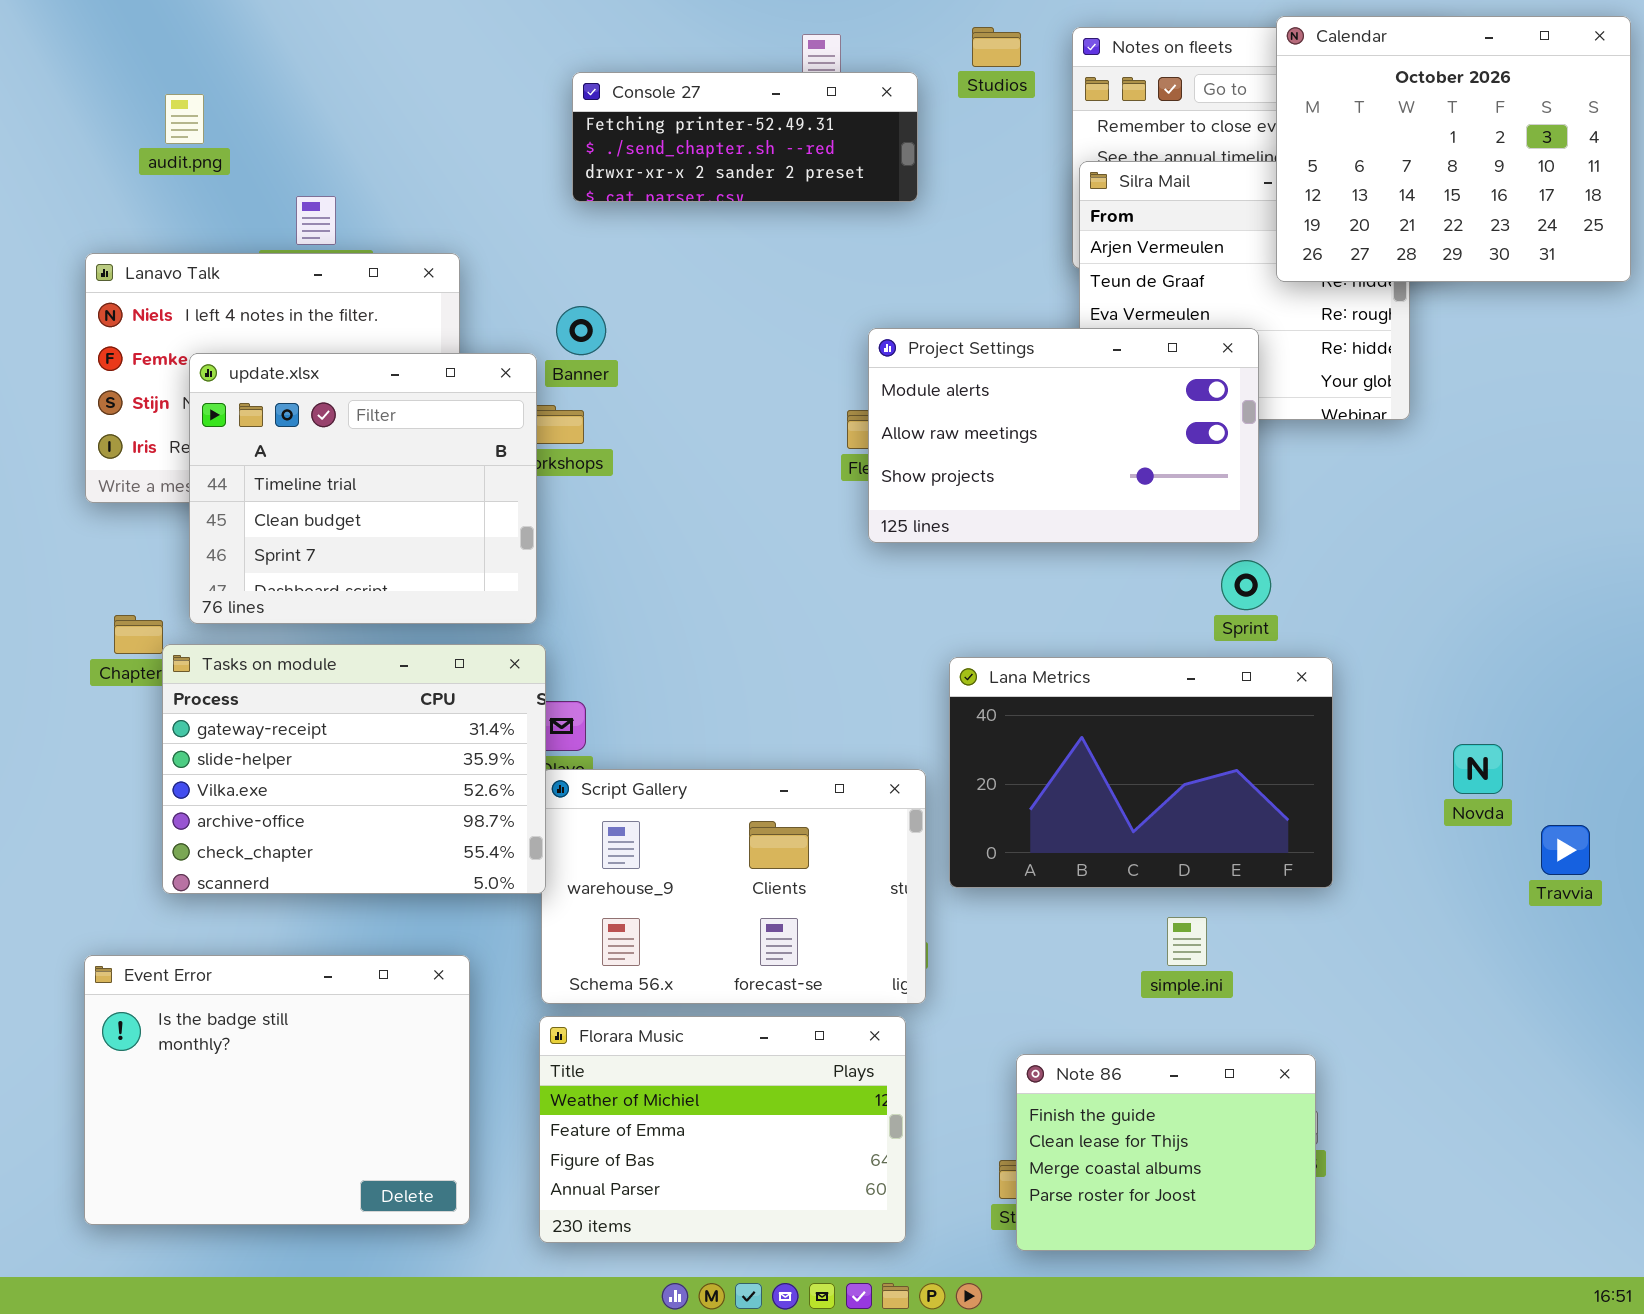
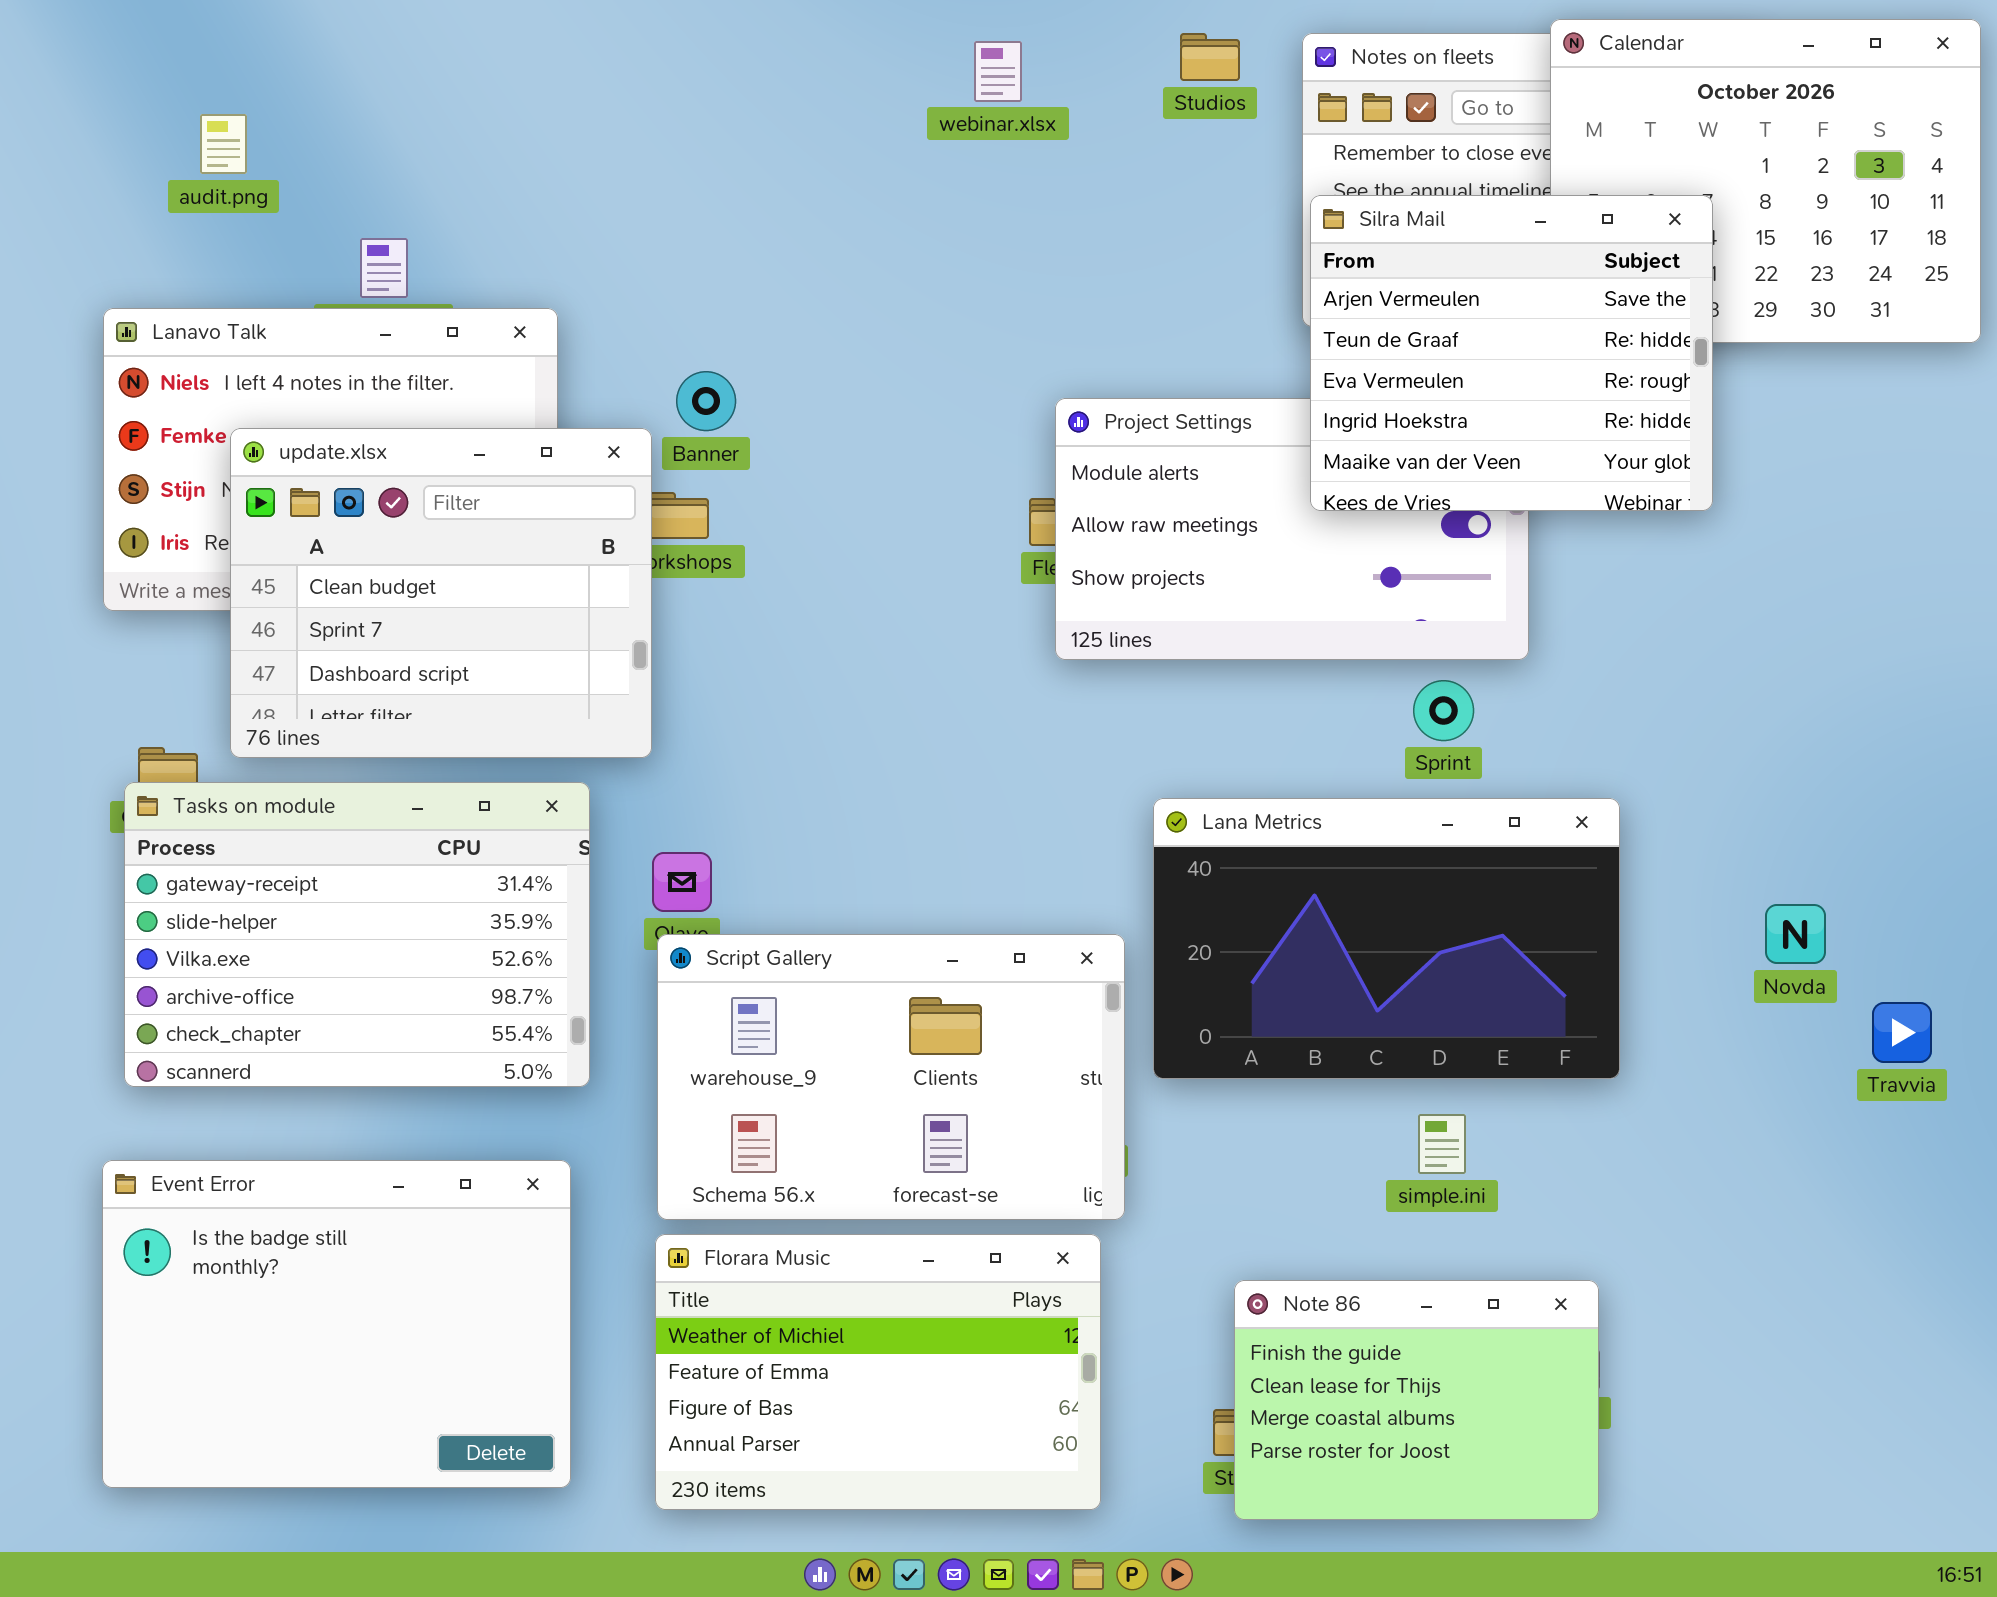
Console 27: [572,72,918,202] -> none, closed
Silra Mail: [1079,161,1410,420] -> [1310,195,1713,511], raised
update.xlsx: [189,353,537,624] -> [230,428,652,758], scrolled down 1 row
Sprint: [1221,560,1271,610] -> [1413,680,1474,741], moved
Tasks on module: [162,644,546,894] -> [124,782,590,1087], moved

